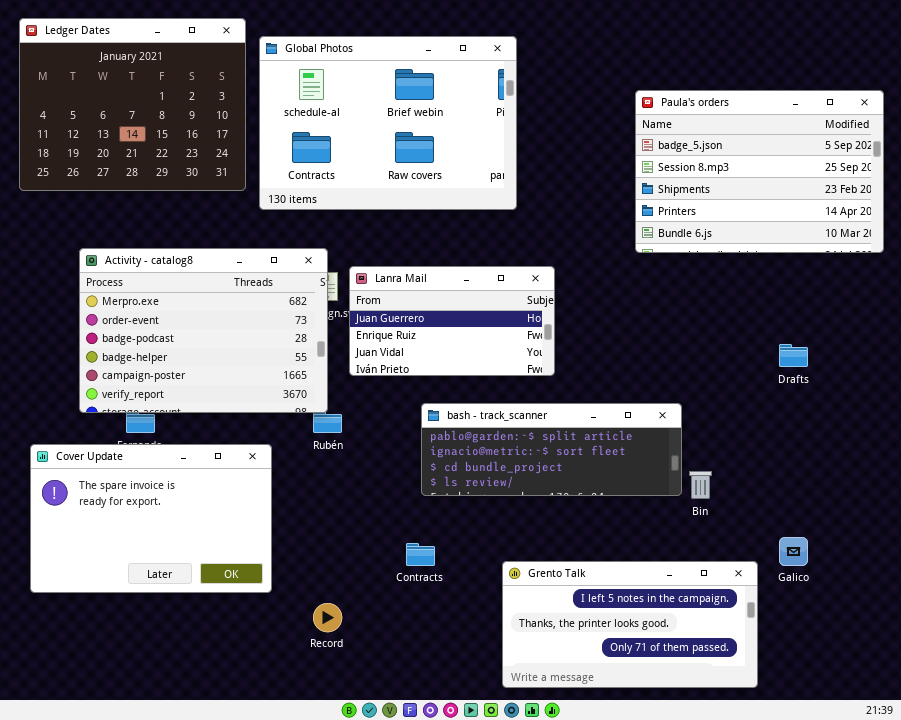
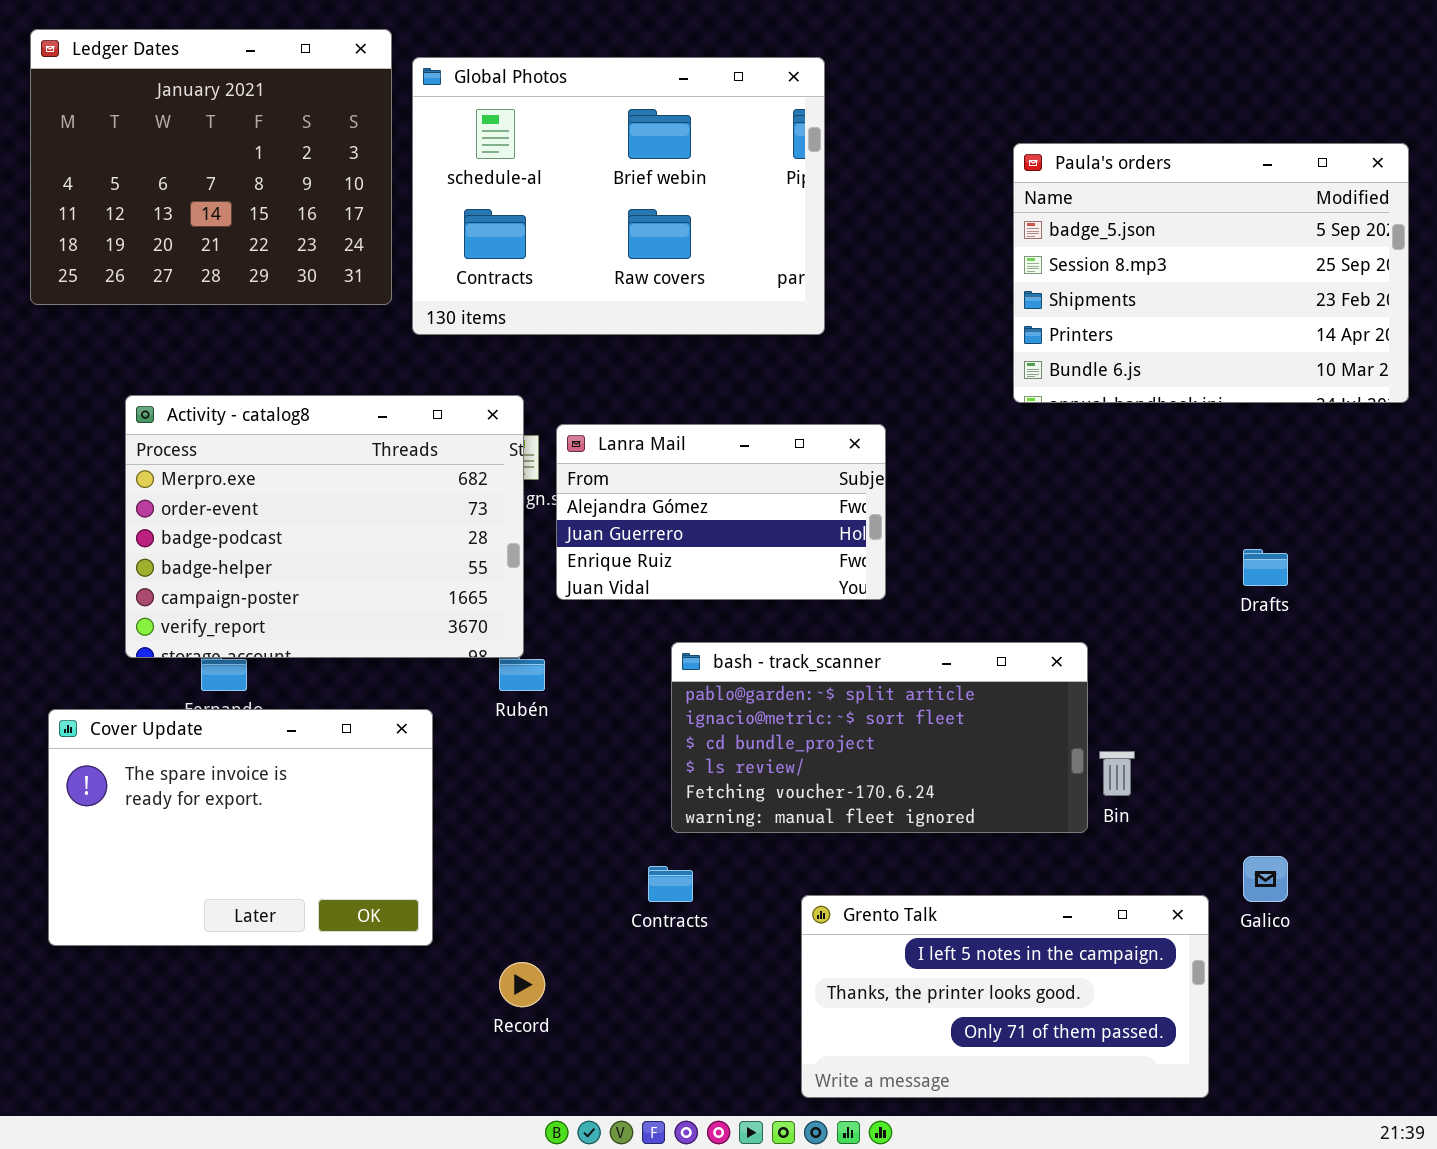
Lanra Mail: [349,266,555,376] -> [556,424,886,600], scrolled up 1 row
bash - track_scanner: [421,403,682,496] -> [671,642,1088,833], resized

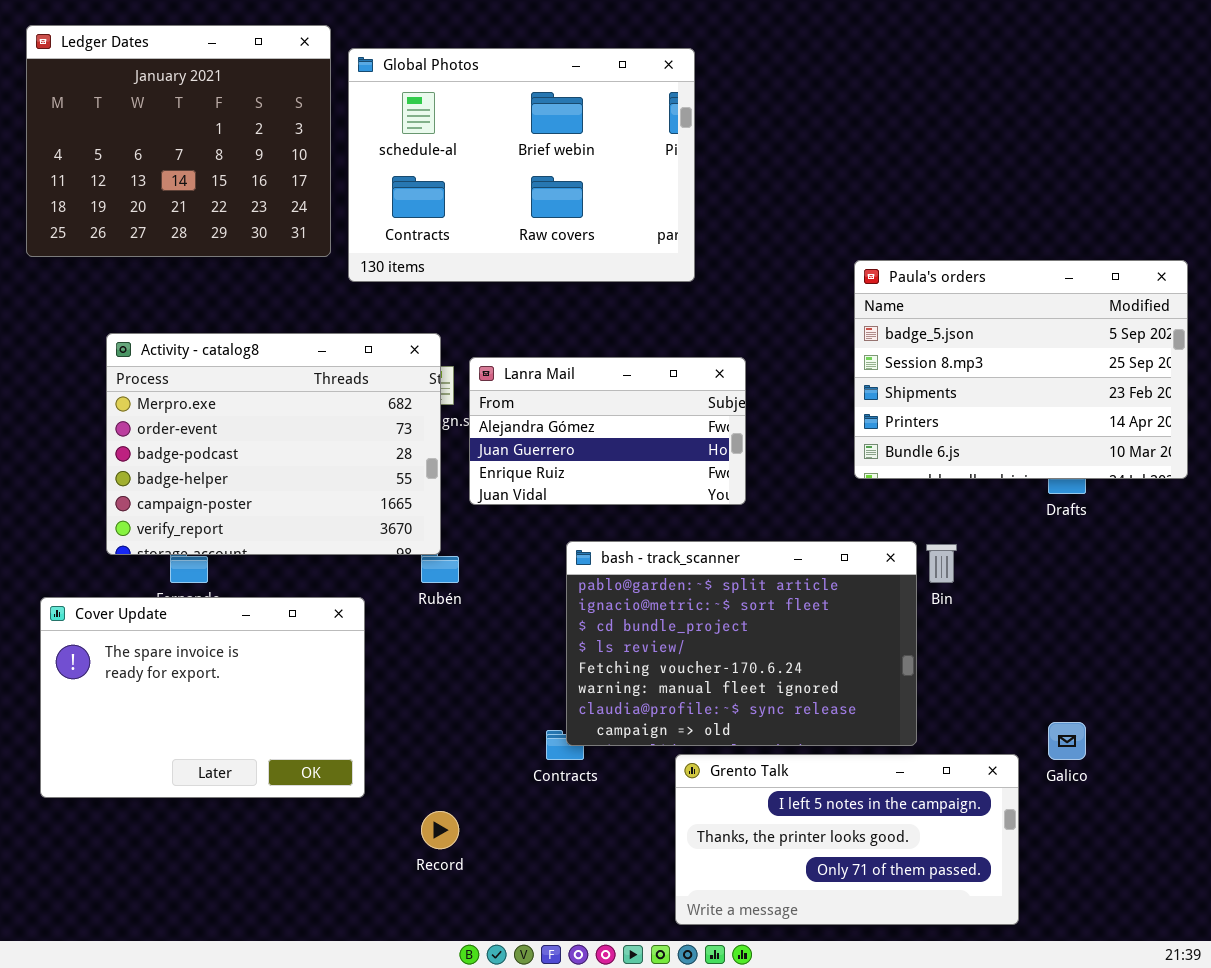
Paula's orders: [1013,143,1409,403] -> [854,260,1188,479], moved
bash - track_scanner: [671,642,1088,833] -> [566,541,917,746], resized
Bin: [1099,751,1135,796] -> [926,544,957,583], moved

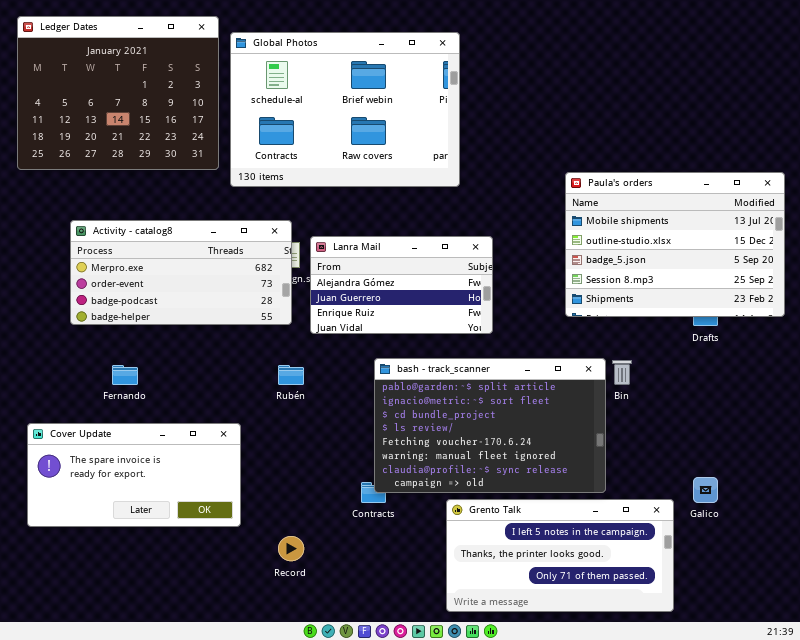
Paula's orders: [854,260,1188,479] -> [565,172,785,317], scrolled up 2 rows
Activity - catalog8: [106,333,441,555] -> [70,220,292,325], resized
Cover Update: [40,597,365,798] -> [27,423,241,527], resized

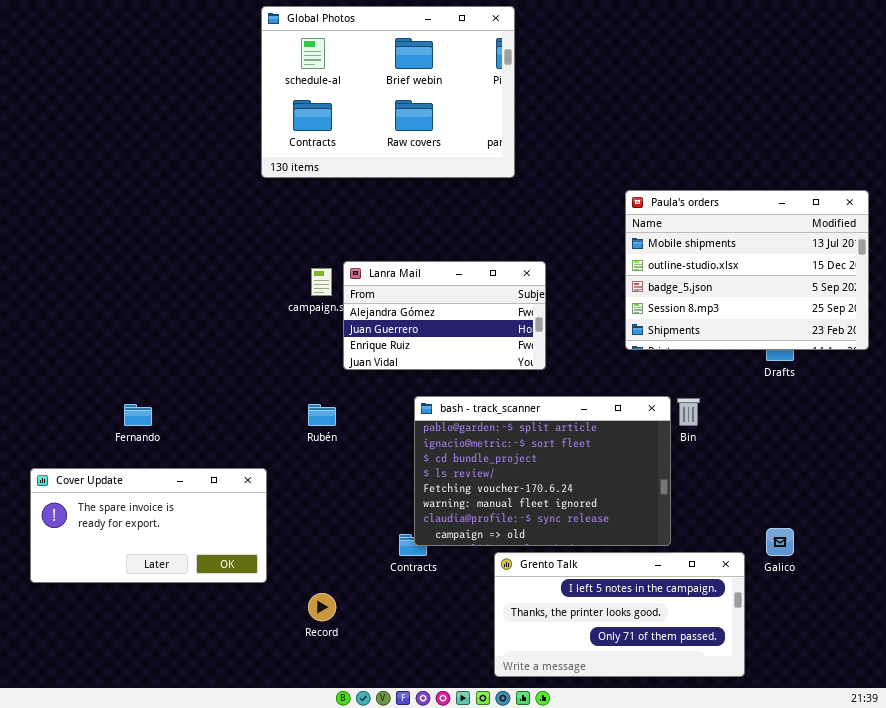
Ledger Dates: [17,16,219,170] -> none, closed
Global Photos: [230,32,460,187] -> [261,6,515,178], moved
Activity - catalog8: [70,220,292,325] -> none, closed

